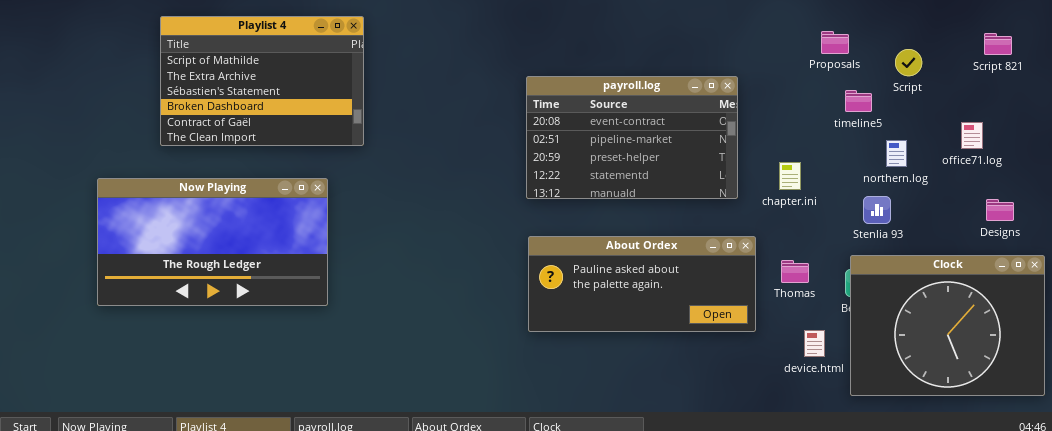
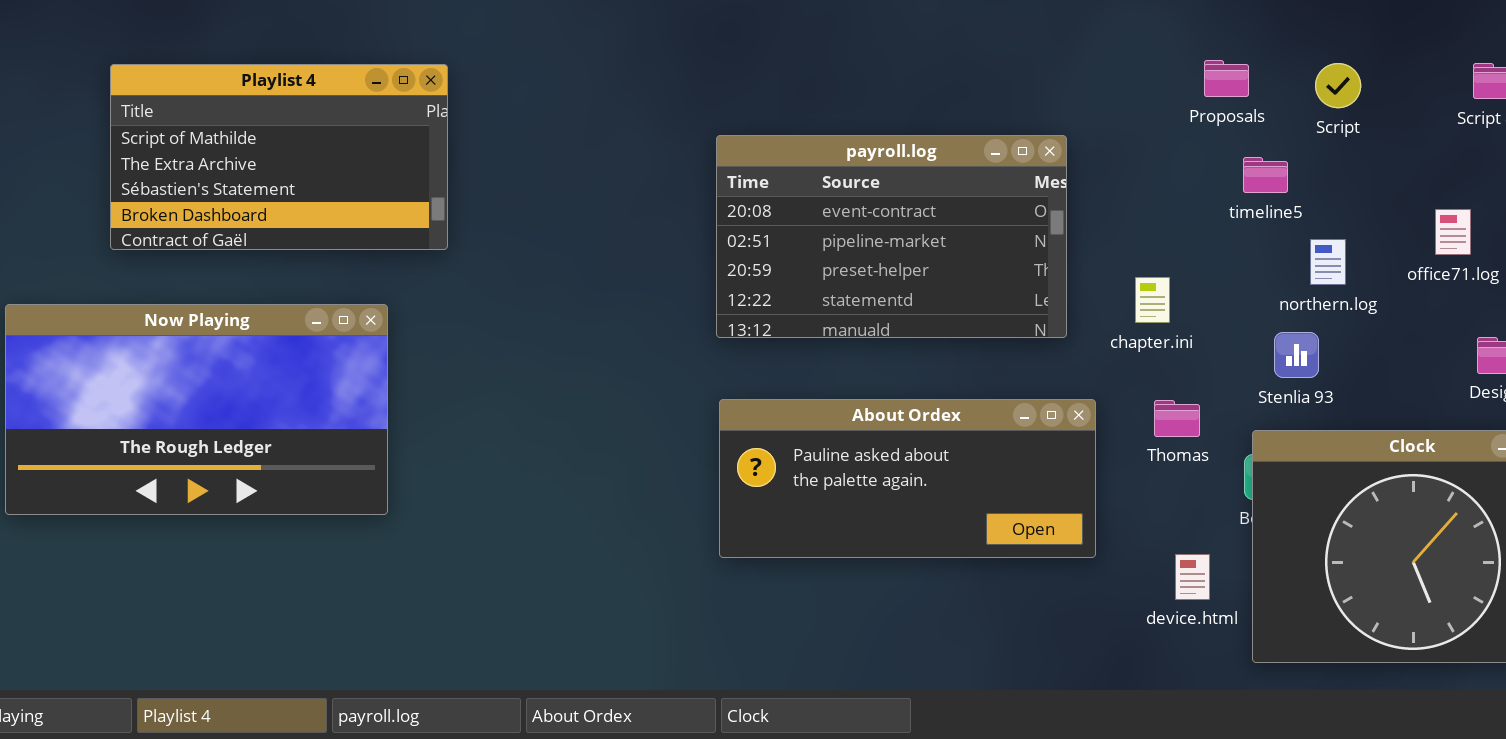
Playlist 4: [160,16,364,146] -> [110,64,448,250], resized
Script: [895,49,922,76] -> [1315,63,1361,108], moved
Thomas: [781,260,809,283] -> [1154,400,1200,437], moved

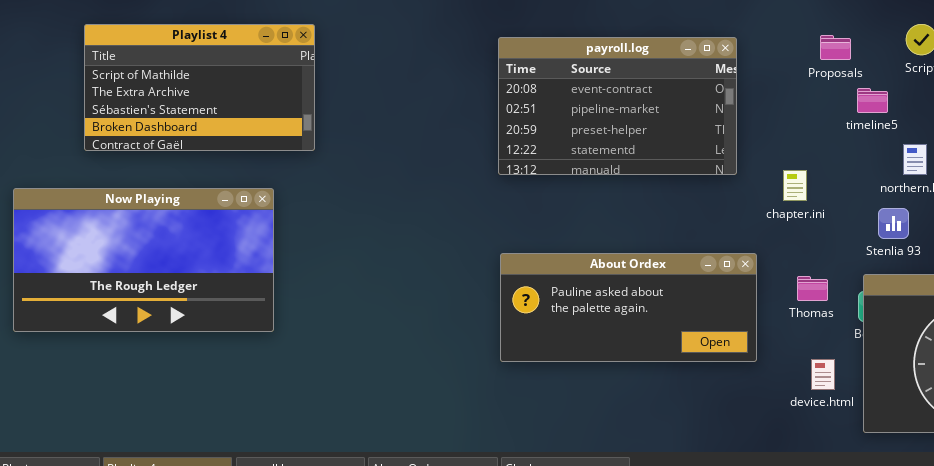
Proposals: [1204,60,1249,97] -> [820,35,851,60], moved
payroll.log: [716,135,1067,338] -> [498,37,737,175], moved
Thomas: [1154,400,1200,437] -> [797,276,828,301], moved

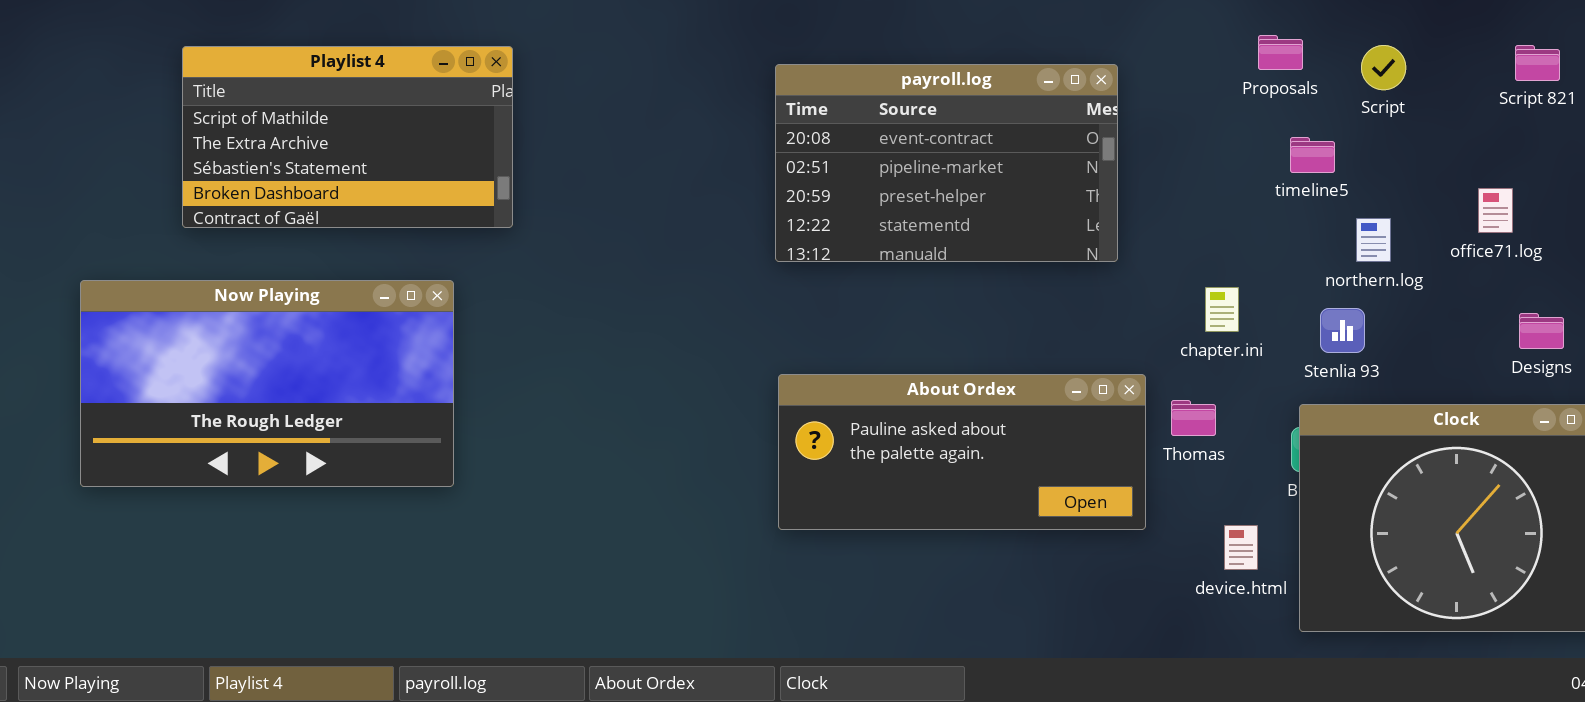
Proposals: [820,35,851,60] -> [1258,35,1303,70], moved
chapter.ini: [783,170,807,201] -> [1205,287,1239,332], moved
Thomas: [797,276,828,301] -> [1171,400,1216,436], moved

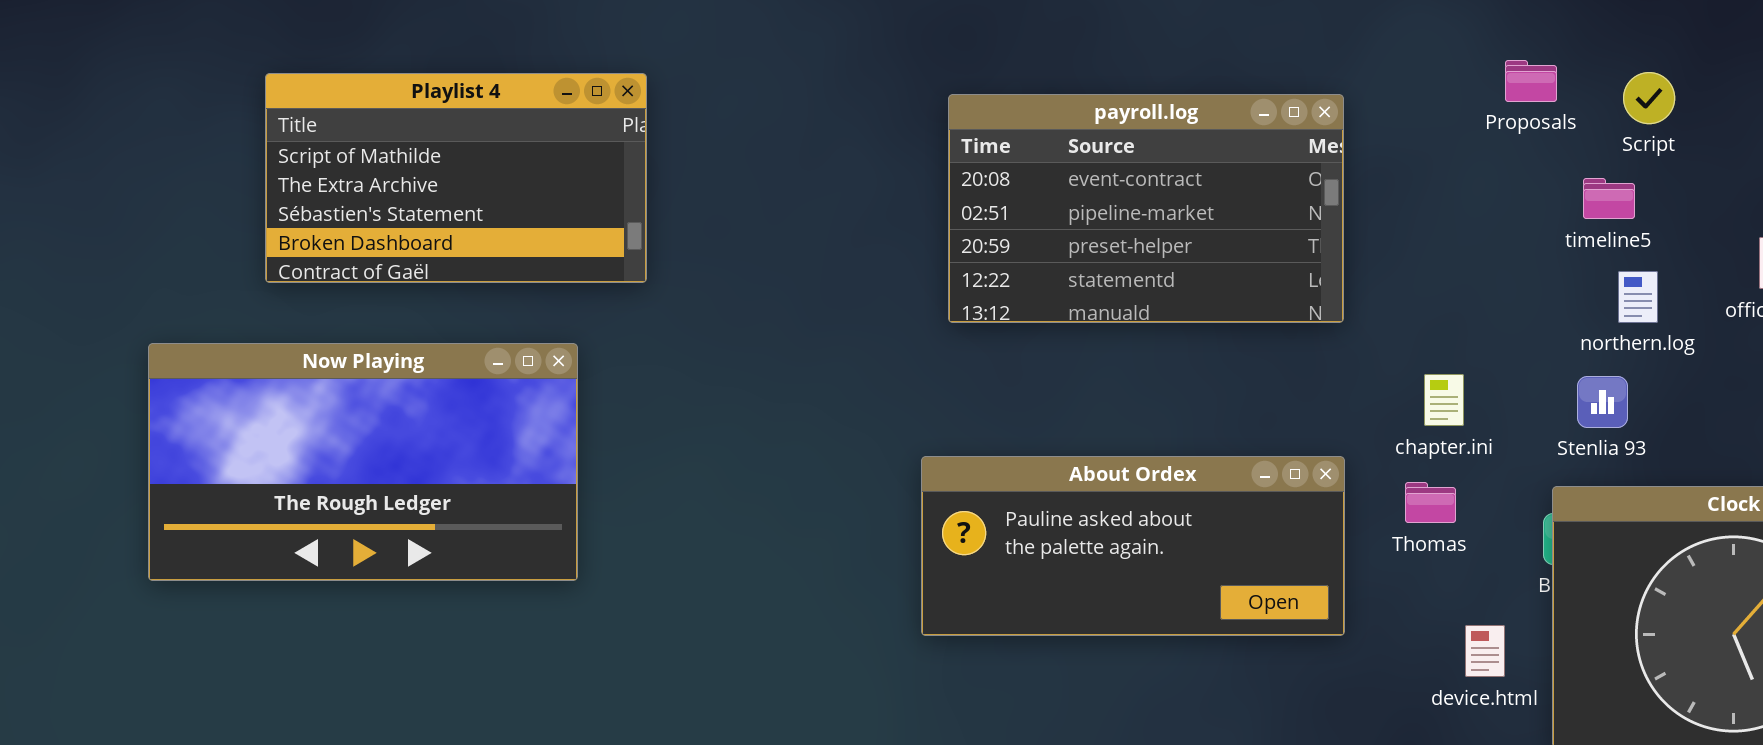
timeline5: [1290,137,1335,173] -> [1583,178,1635,219], moved
chapter.ini: [1205,287,1239,332] -> [1424,374,1464,426], moved
About Ordex: [778,374,1146,530] -> [921,456,1345,636], moved

